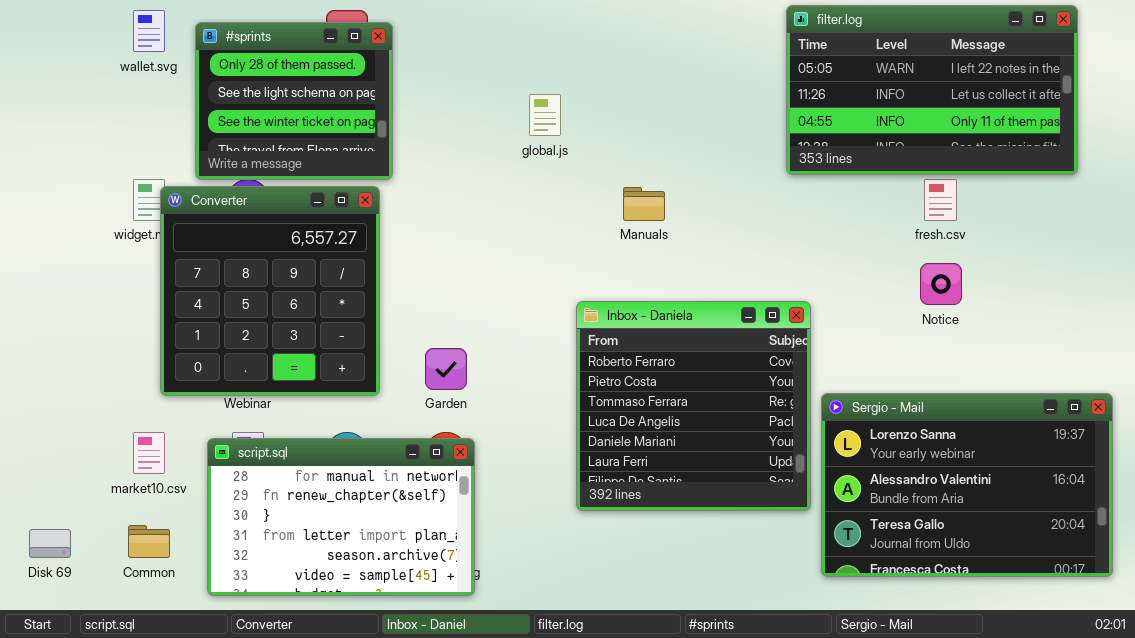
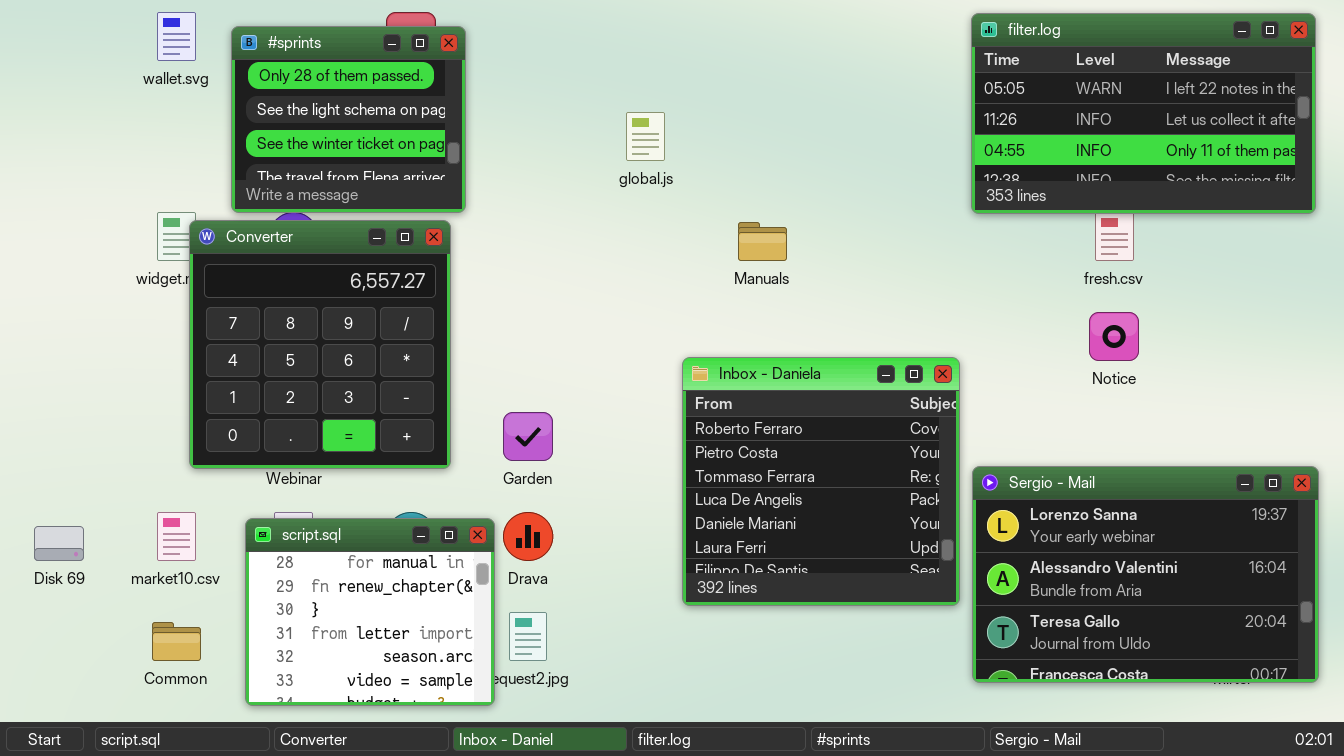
filter.log: [786,5,1078,175] -> [971,13,1316,214], moved
script.sql: [207,438,475,596] -> [245,518,495,706], resized
Disk 69: [29,529,71,558] -> [34,526,84,561], moved

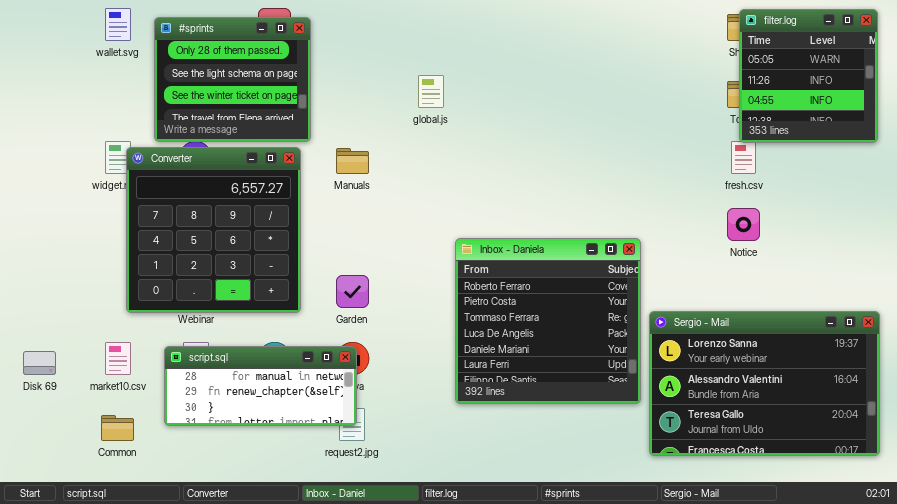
filter.log: [971,13,1316,214] -> [739,9,878,143], resized
Manuals: [738,222,787,261] -> [336,148,369,174], moved
script.sql: [245,518,495,706] -> [164,346,357,426], resized

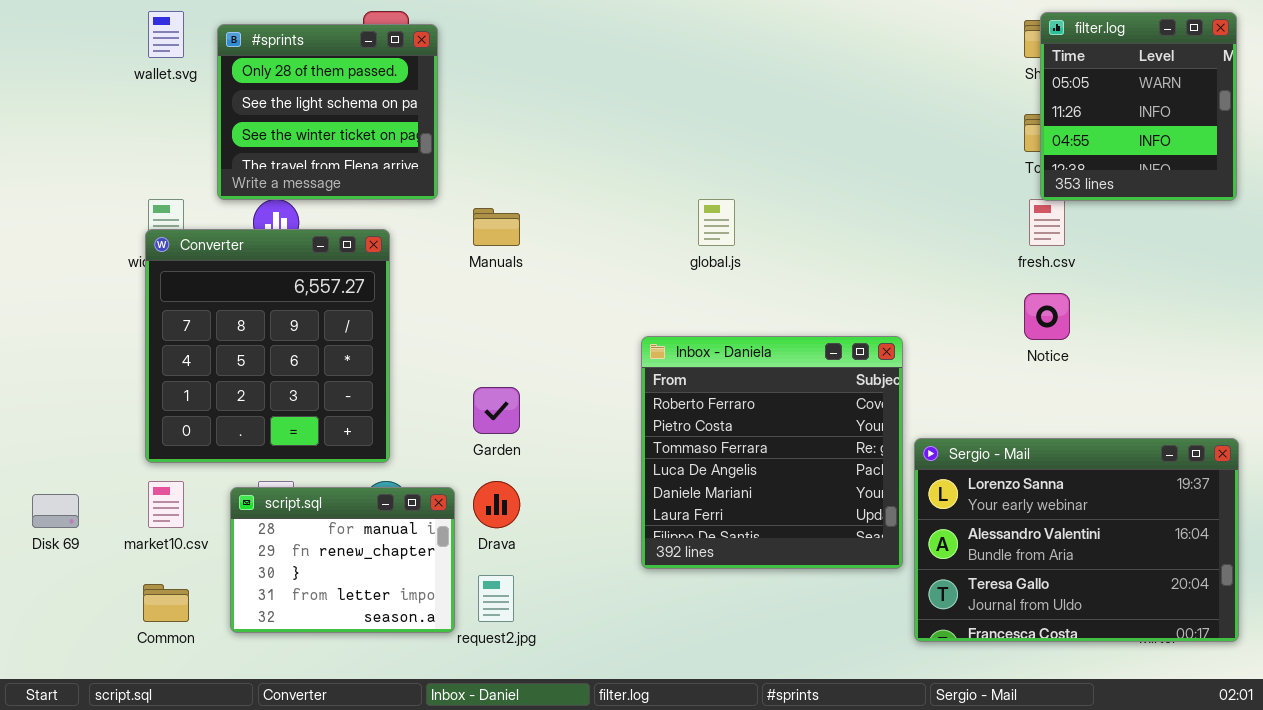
global.js: [418,75,444,108] -> [698,199,735,246], moved
Converter: [126,147,301,313] -> [145,229,390,463], moved
script.sql: [164,346,357,426] -> [230,487,455,633], resized

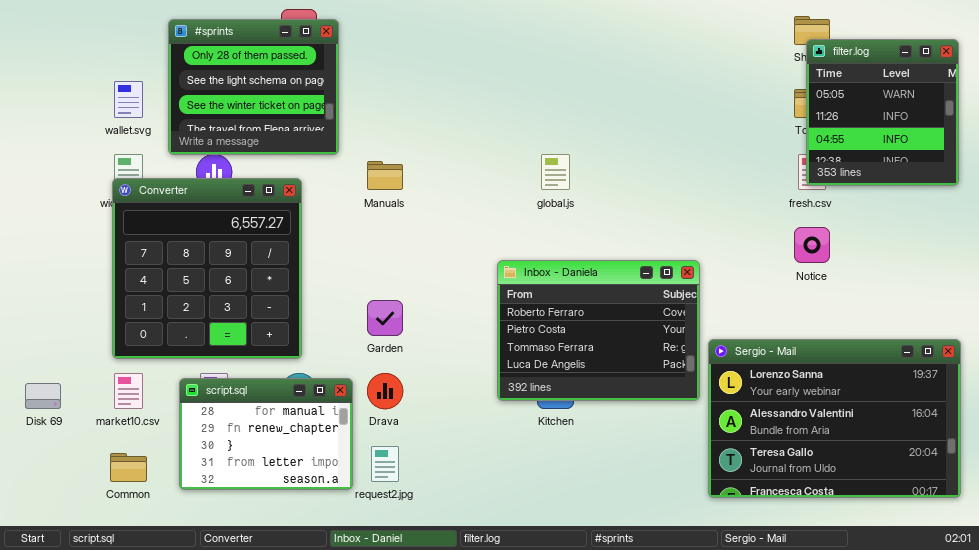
wallet.svg: [148,11,184,58] -> [114,81,143,118], moved
filter.log: [1040,12,1237,201] -> [806,39,959,186], moved
Inbox - Daniela: [641,336,903,569] -> [497,260,700,401], resized

